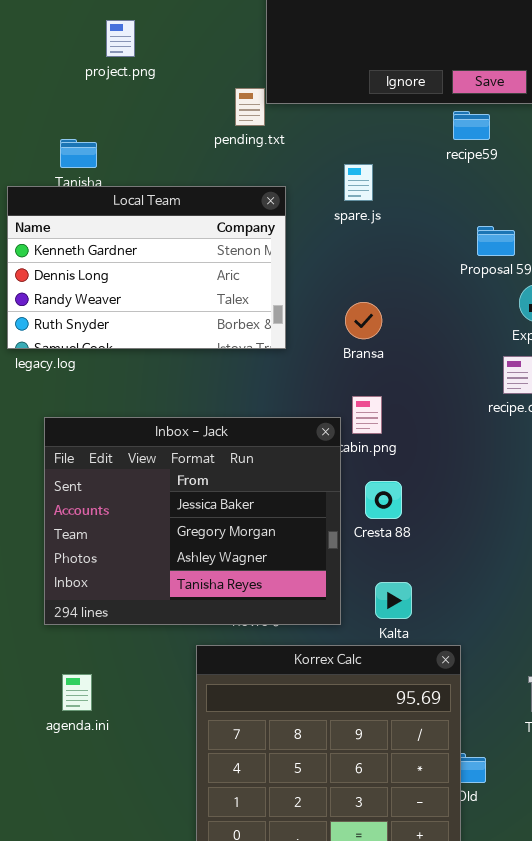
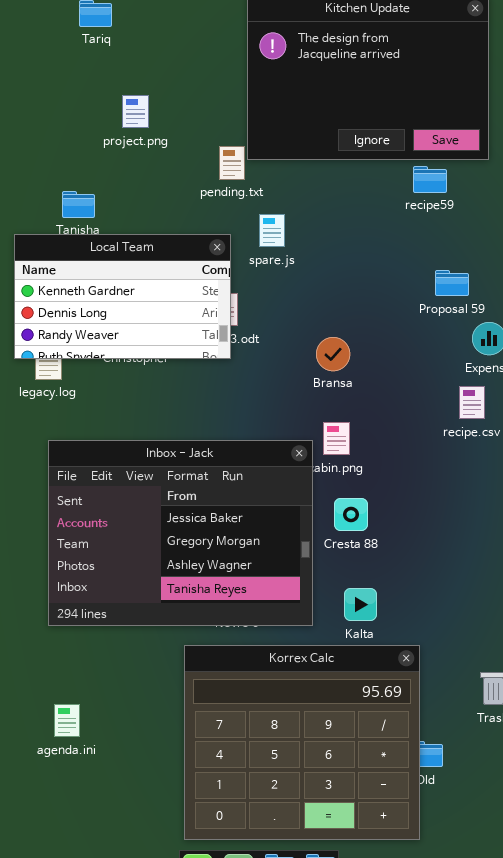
project.png: [106,20,135,57] -> [122,95,149,128], moved
spare.js: [344,164,373,201] -> [259,214,285,247], moved
Local Team: [7,186,286,349] -> [14,234,231,359], resized
agenda.ini: [62,674,92,711] -> [54,704,80,737], moved

